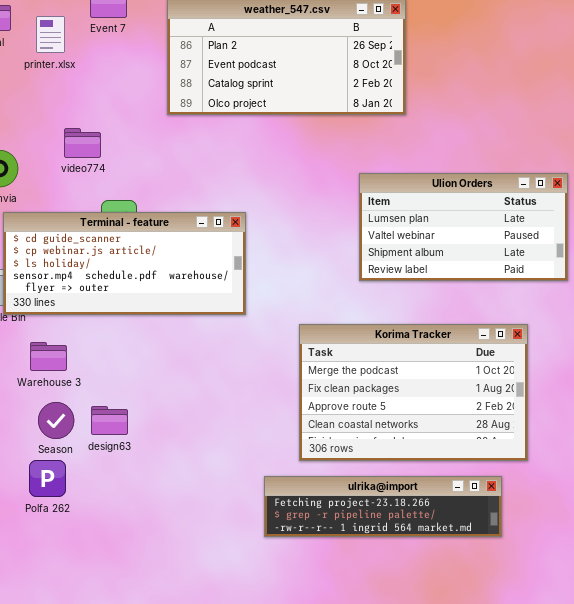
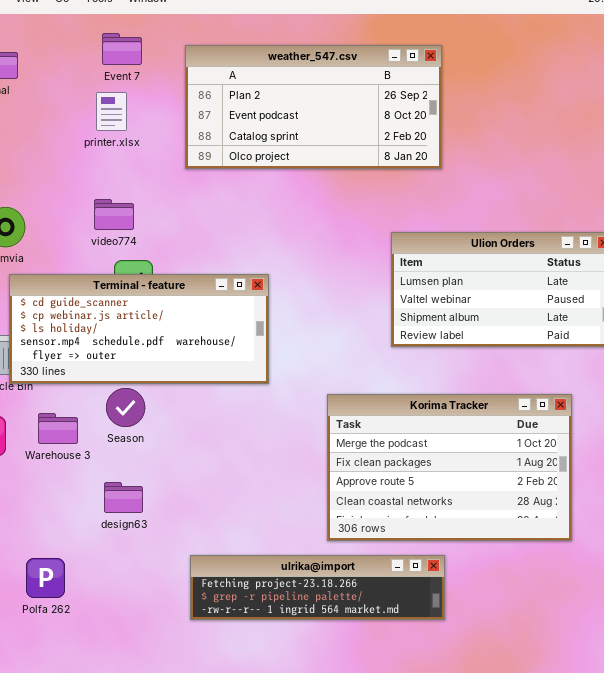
printer.xlsx: [36,16,65,53] -> [96,92,127,131], moved
video774: [64,128,101,158] -> [94,199,134,230], moved
Season: [38,402,74,439] -> [106,388,145,427], moved
Polfa 262: [29,460,66,497] -> [26,558,65,598], moved
ulrika@import: [264,476,502,537] -> [190,555,445,620], moved

